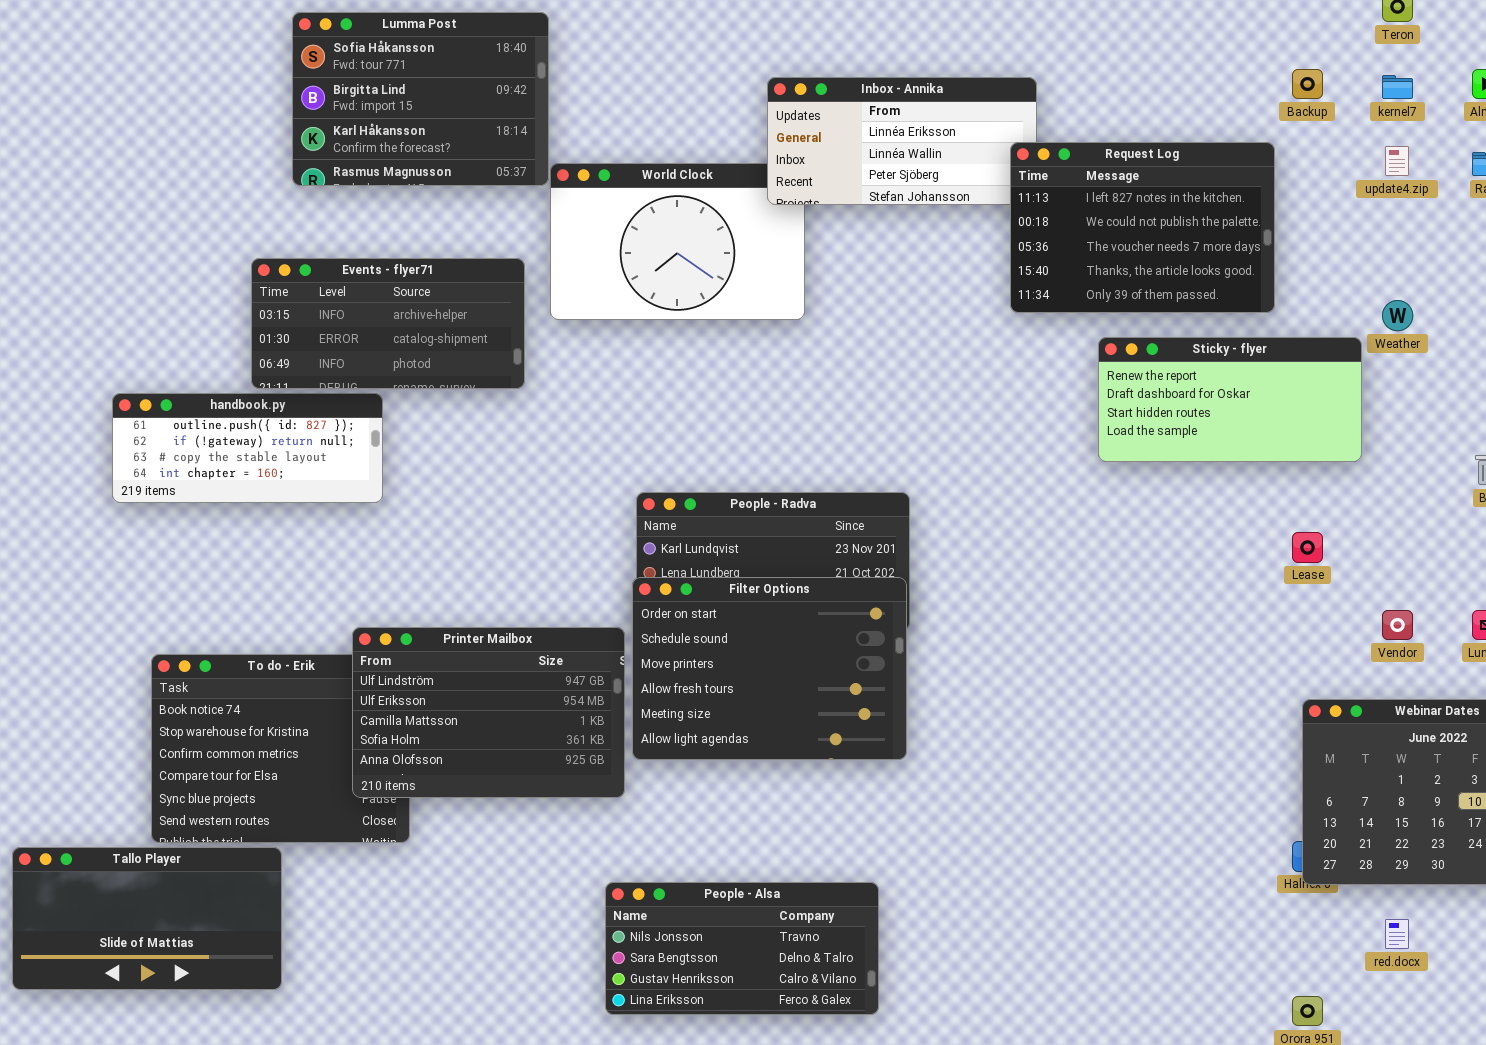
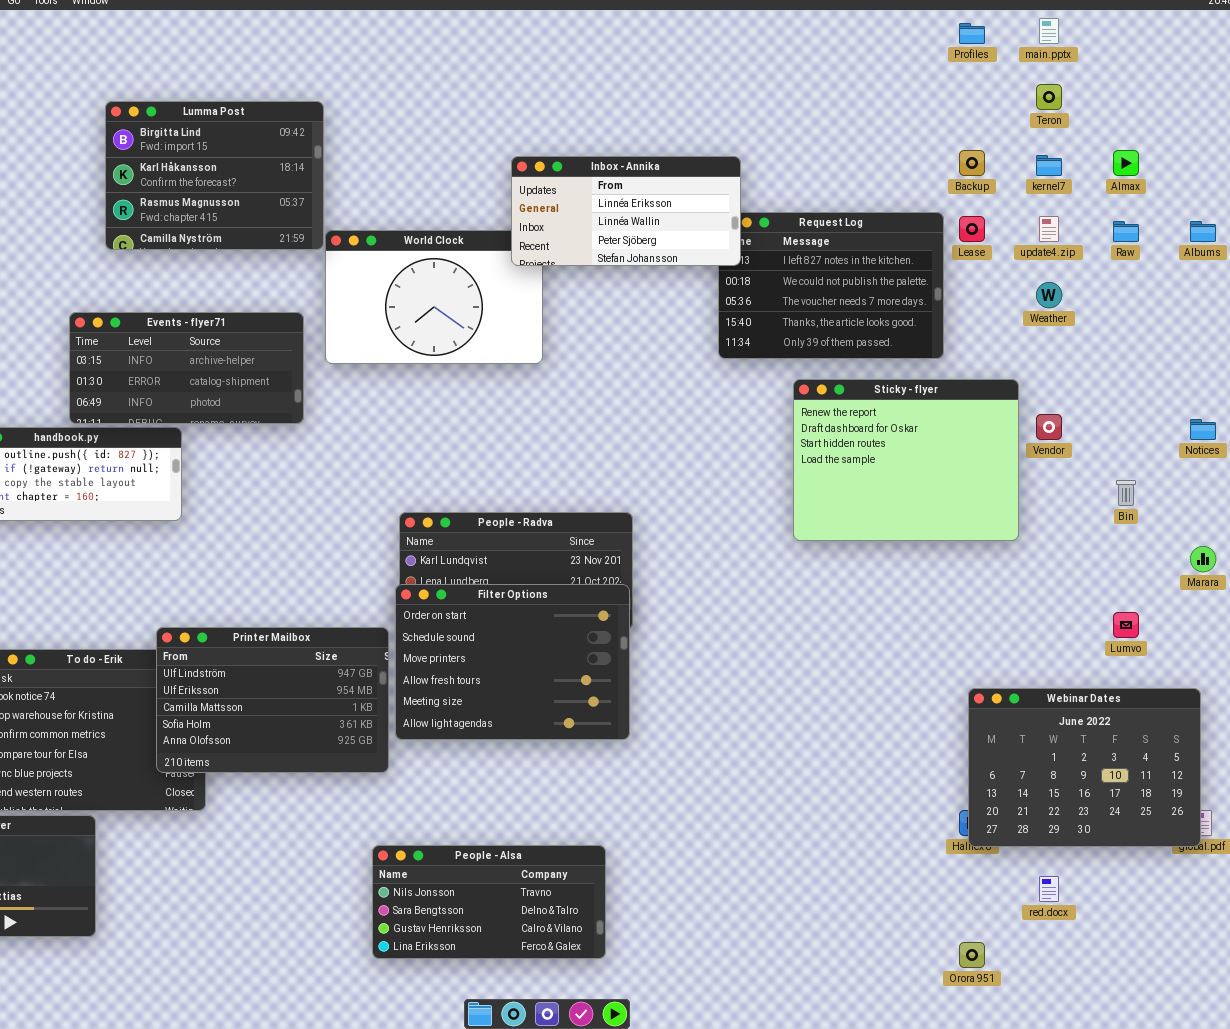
Lumma Post: [292,12,549,186] -> [105,101,324,250], scrolled down 1 row
Inbox - Annika: [767,77,1037,205] -> [511,156,741,266], raised
Weather: [1382,300,1413,331] -> [1036,282,1062,308], moved
Sticky - flyer: [1098,337,1362,462] -> [793,379,1019,541], resized
Lease: [1292,532,1323,563] -> [959,216,985,242], moved
Vendor: [1382,610,1413,640] -> [1036,414,1062,440], moved

